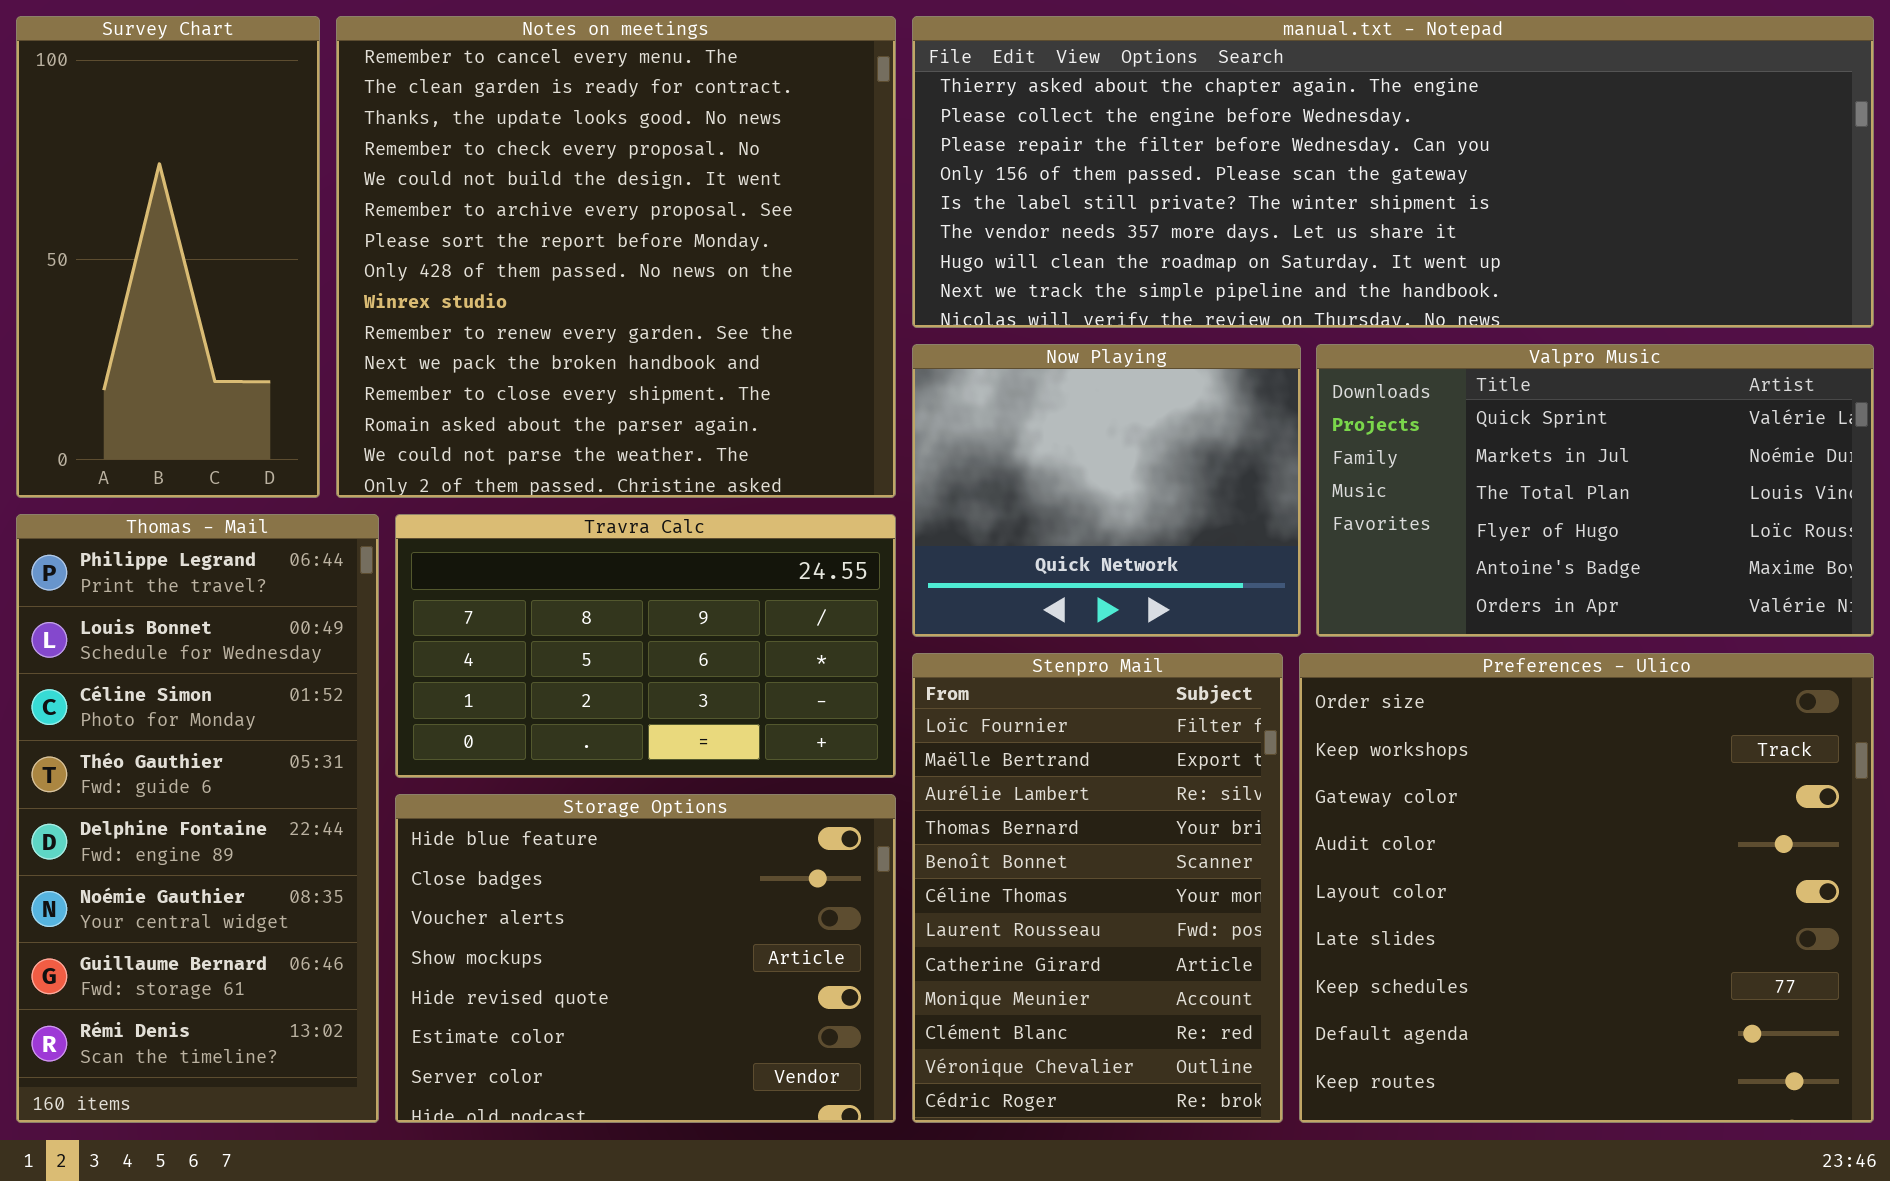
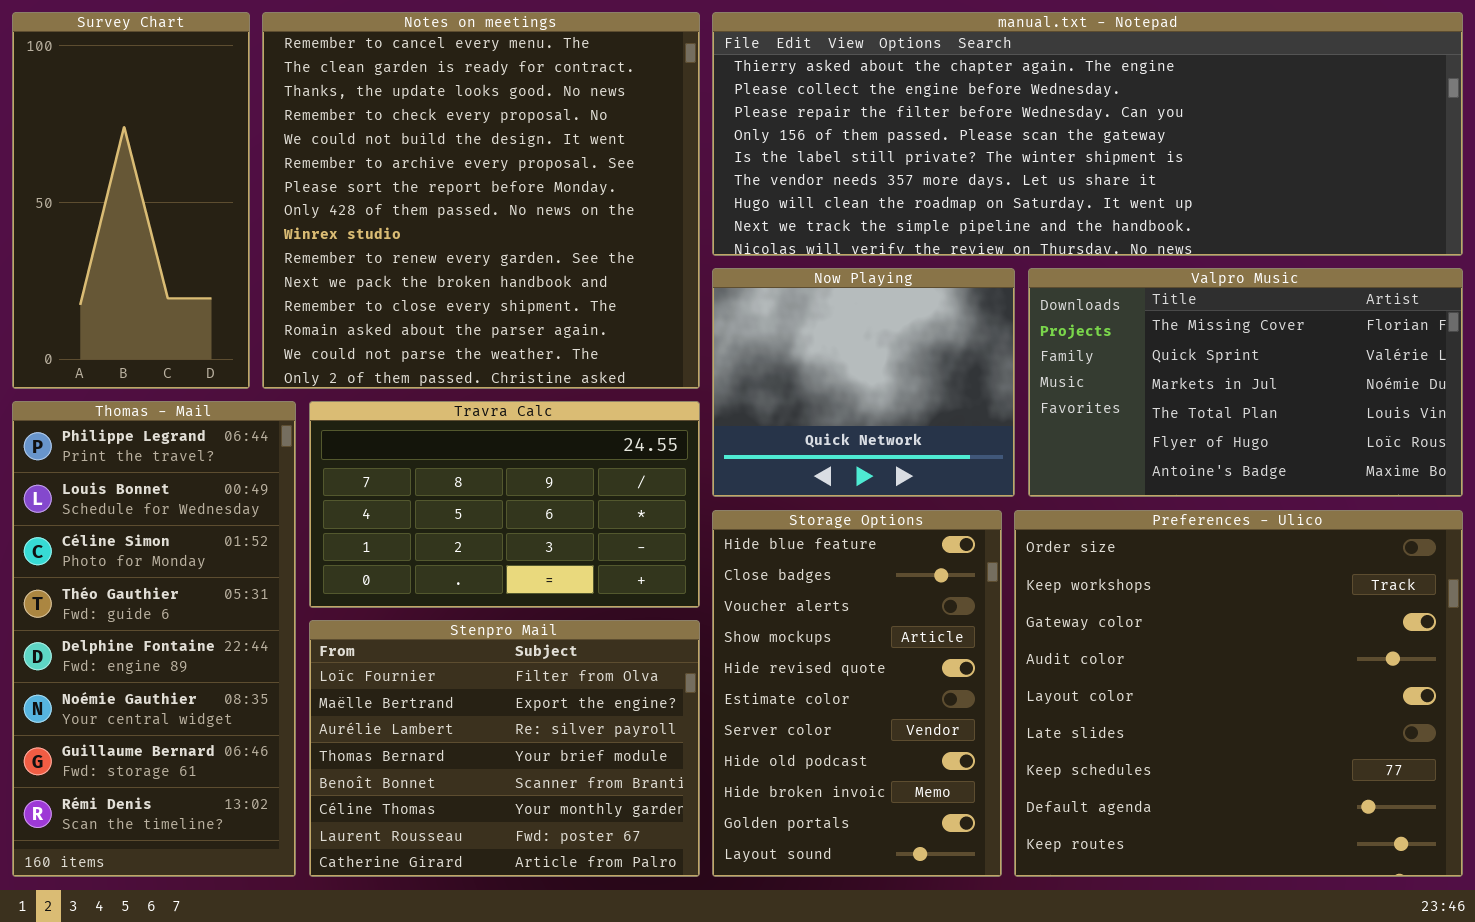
Valpro Music: [1316,344,1874,637] -> [1028,268,1463,497], scrolled up 1 row
Stenpro Mail: [912,653,1283,1123] -> [309,620,700,877], moved, resized
Storage Options: [395,794,896,1123] -> [712,510,1002,877], moved, resized

